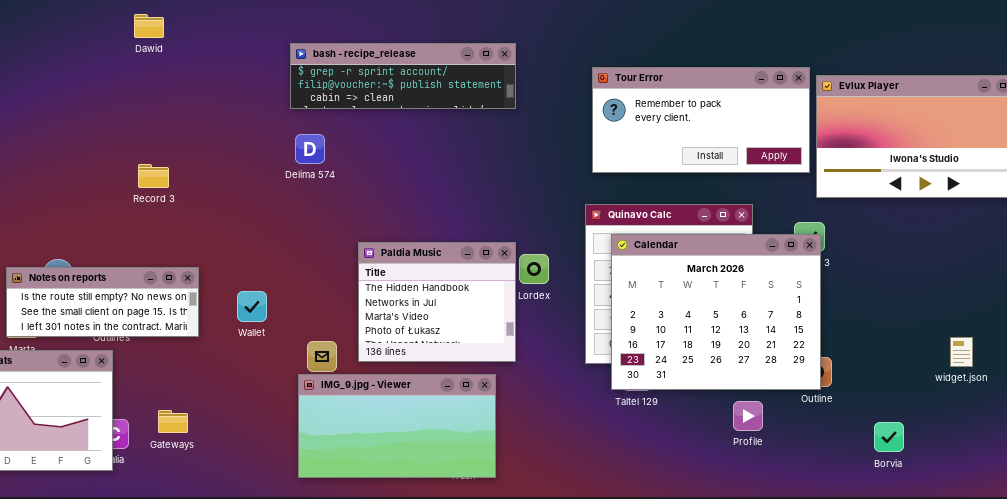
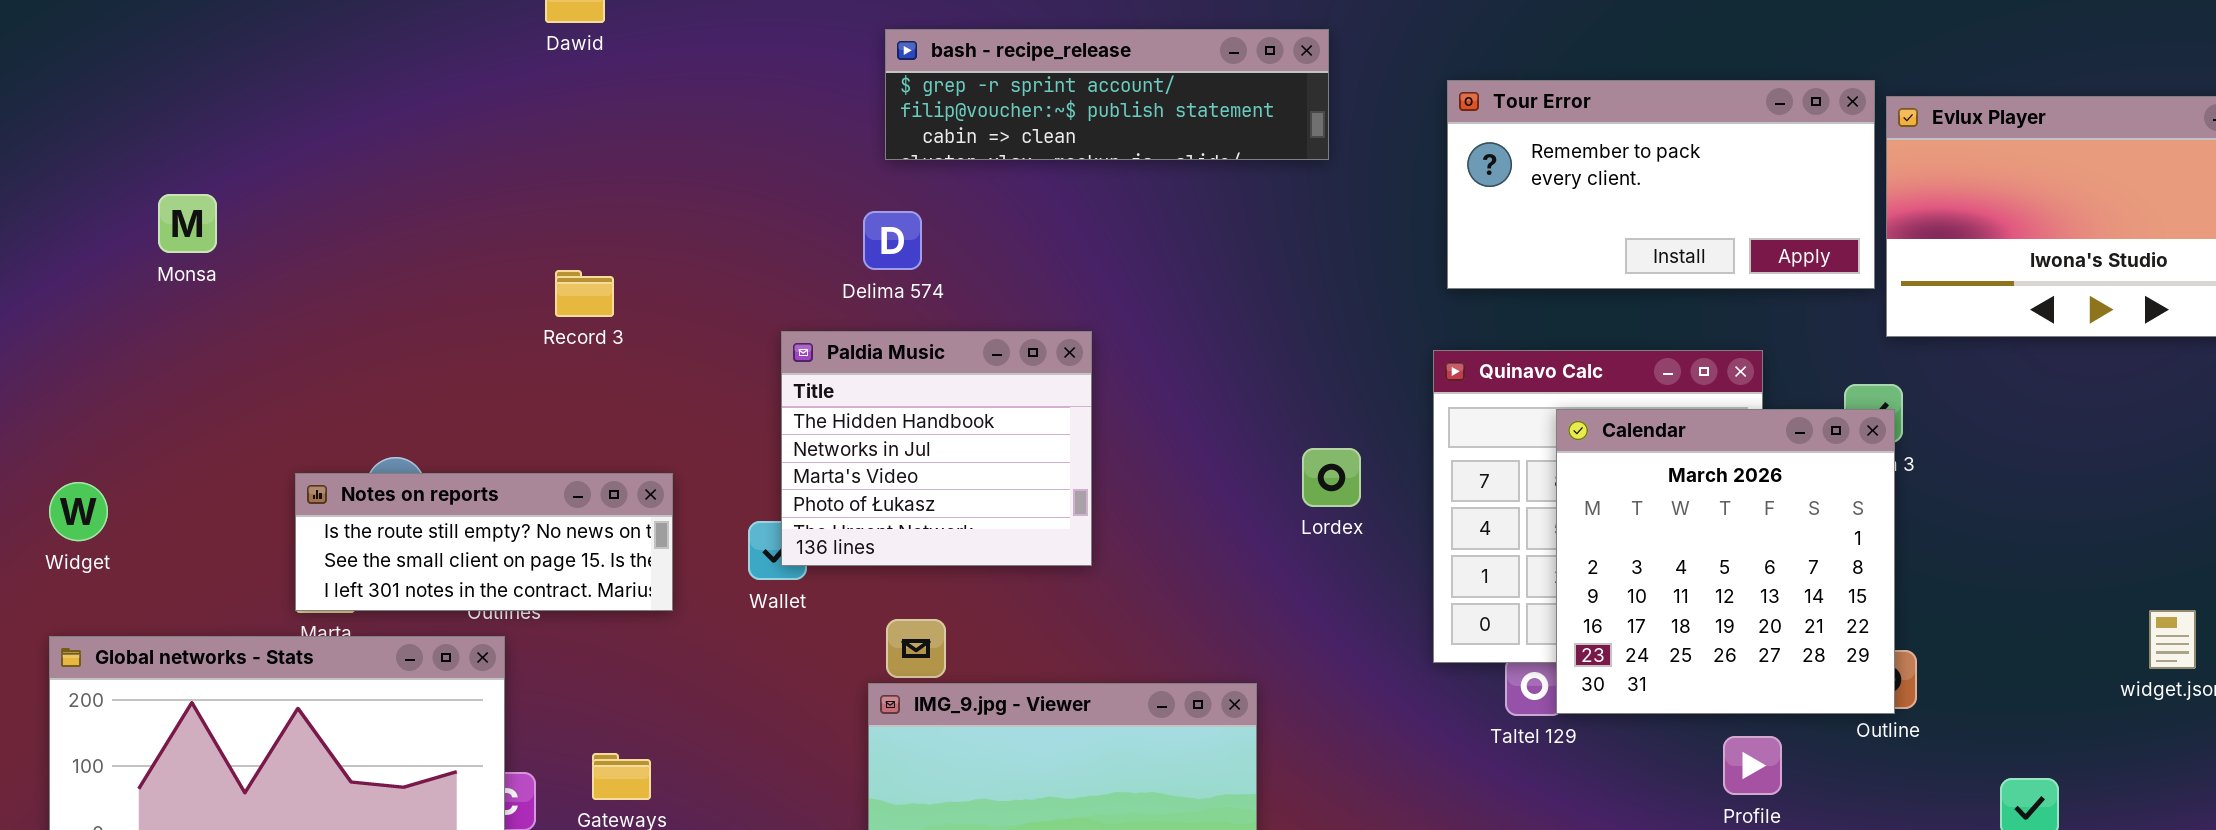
bash - recipe_release: [290,43,516,109] -> [885,29,1329,160], moved
Calendar: [611,234,821,390] -> [1556,409,1895,714], resized
Paldia Music: [358,242,516,362] -> [781,331,1092,566], moved

